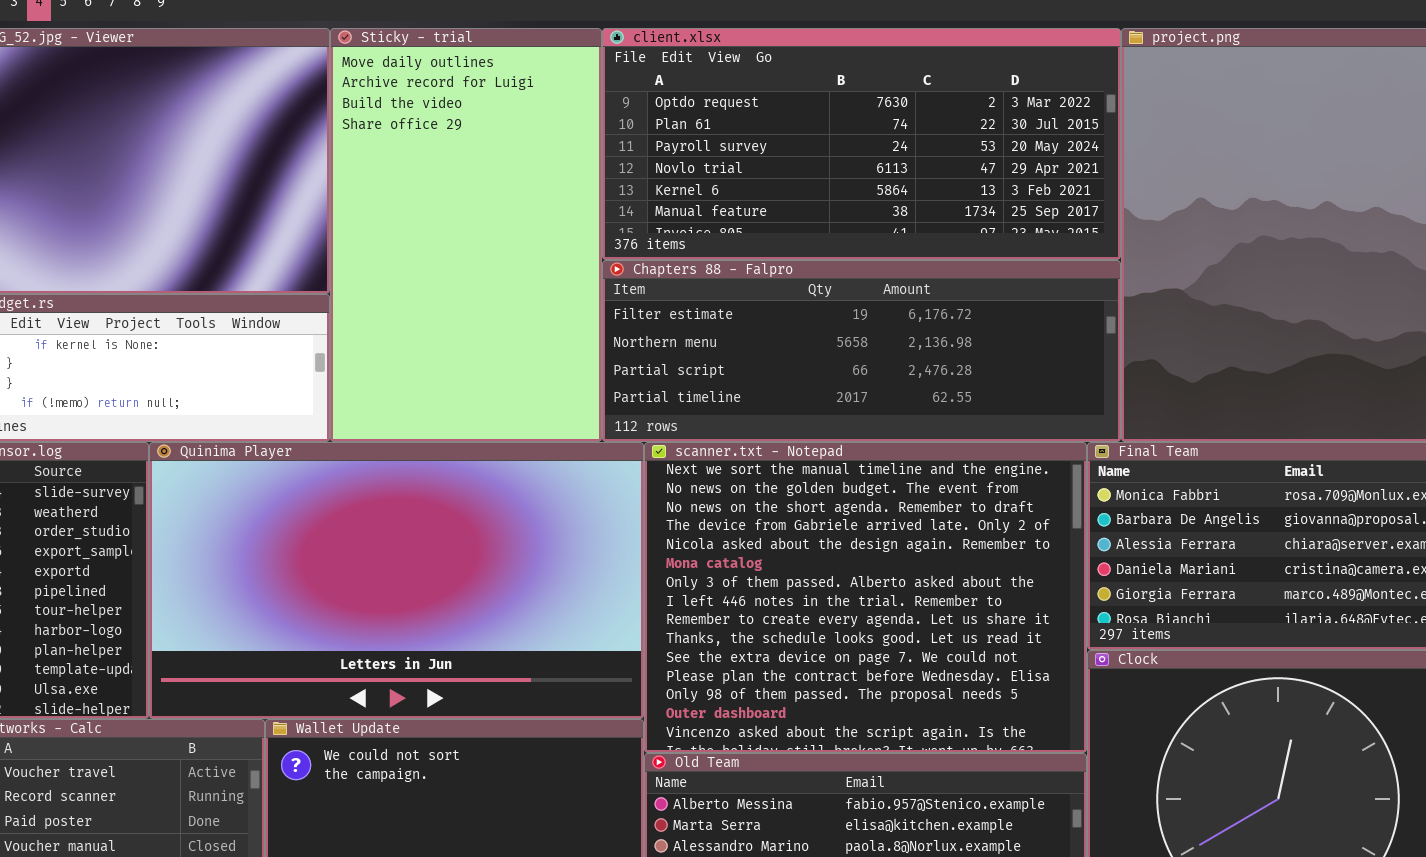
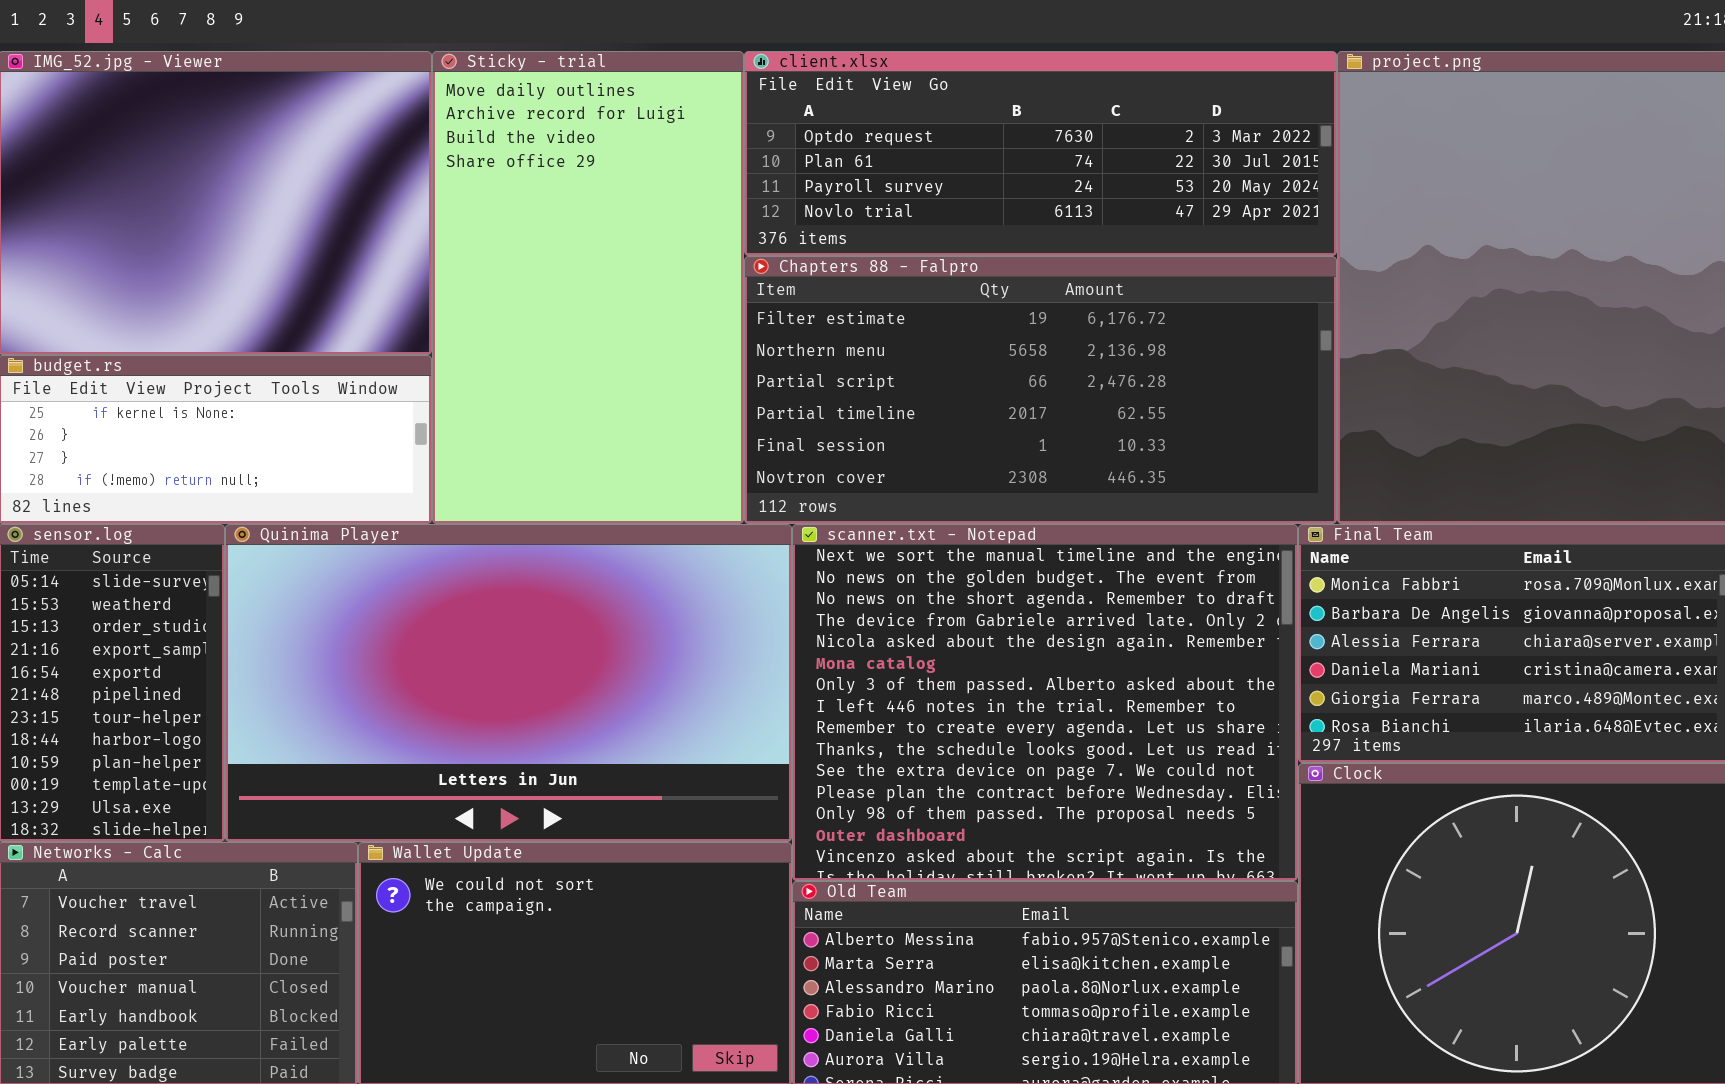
client.xlsx: [602,28,1121,260] -> [744,51,1337,256], resized
Chapters 88 - Falpro: [602,260,1121,442] -> [744,256,1337,524], resized

